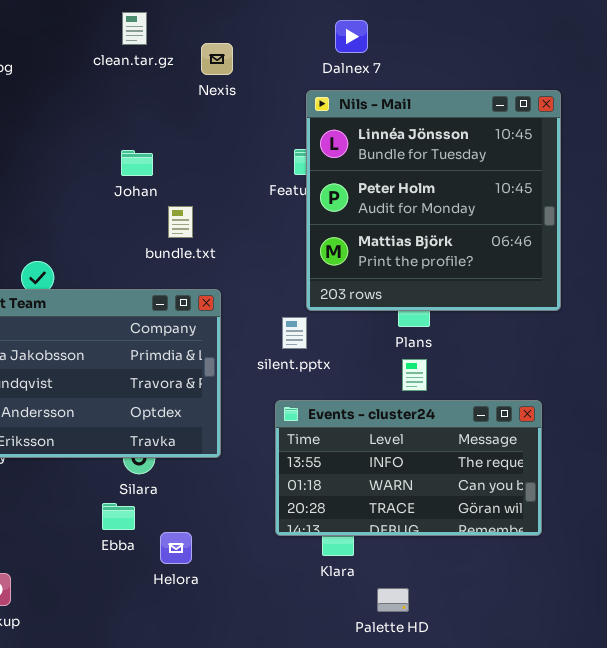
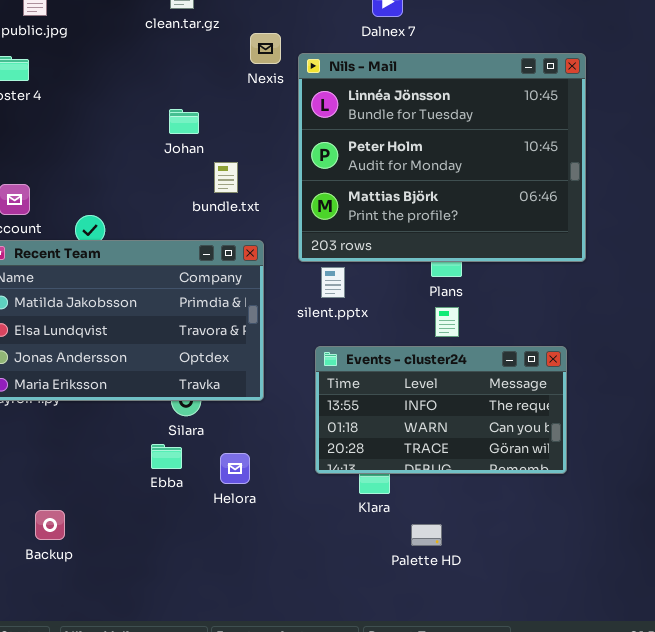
Nexis: [201,43,233,75] -> [250,33,281,64], moved
Nils - Mail: [306,90,561,311] -> [298,53,586,262], resized
Helora: [160,532,192,564] -> [220,453,250,484], moved

